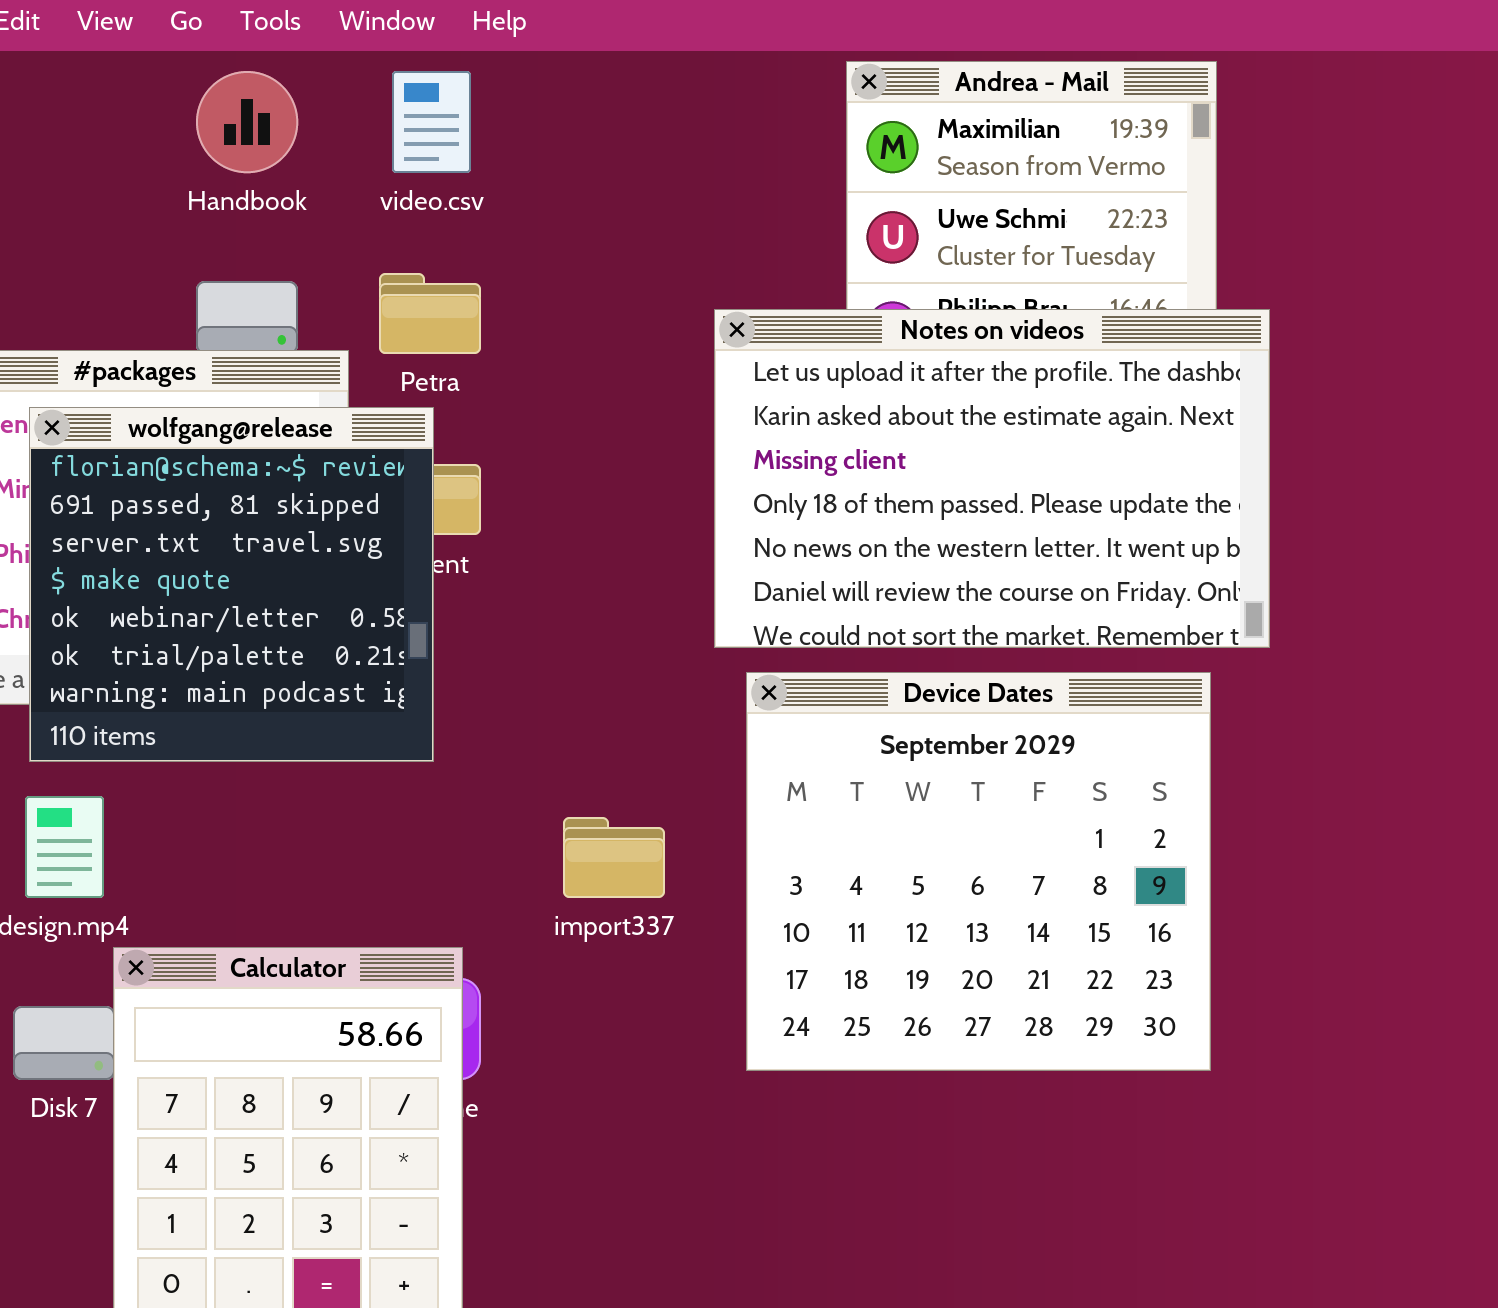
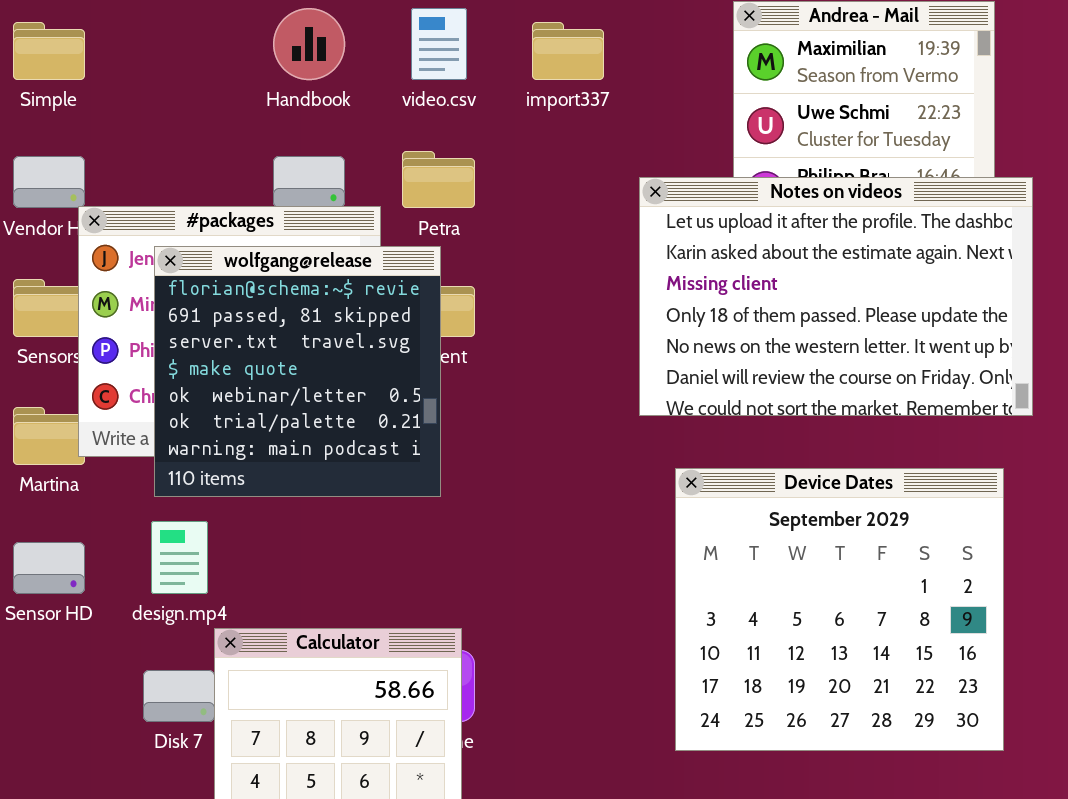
Device Dates: [746,672,1211,1071] -> [675,468,1004,751], moved
import337: [563,817,665,898] -> [532,22,604,80], moved

